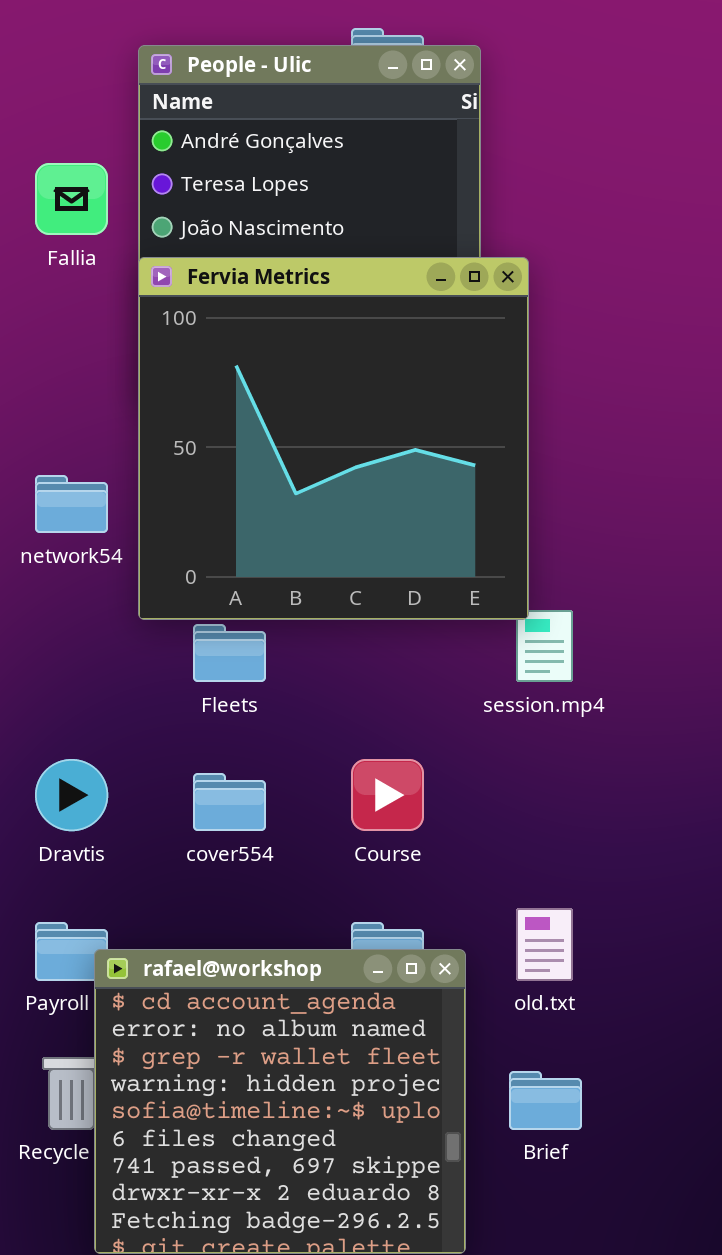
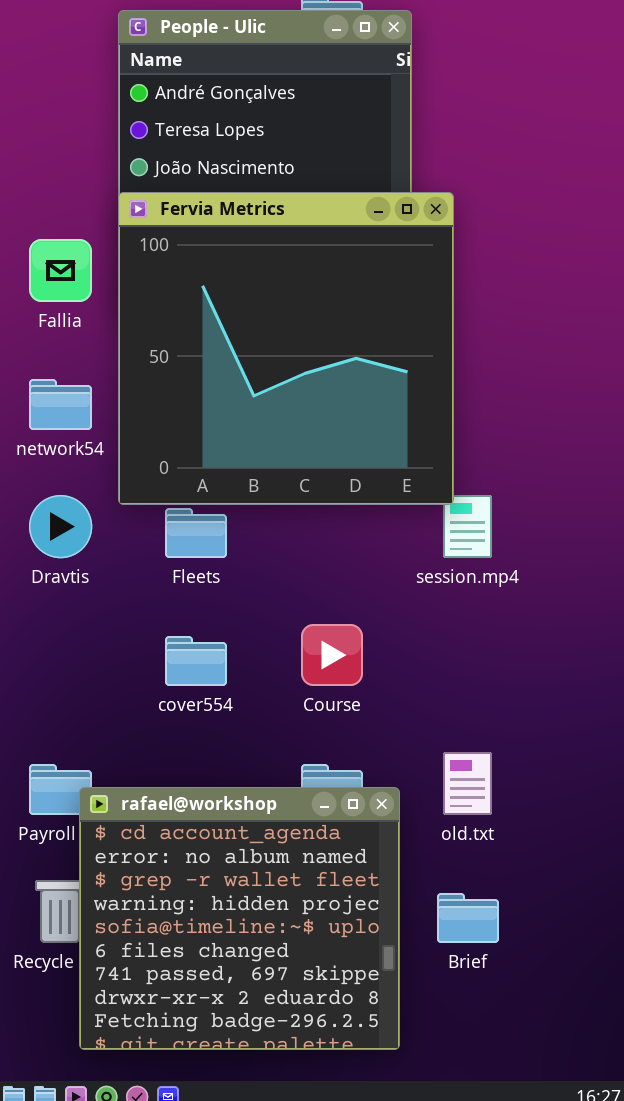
Fallia: [35,163,108,235] -> [29,239,92,302], moved
Dravtis: [35,759,108,831] -> [29,495,92,558], moved

